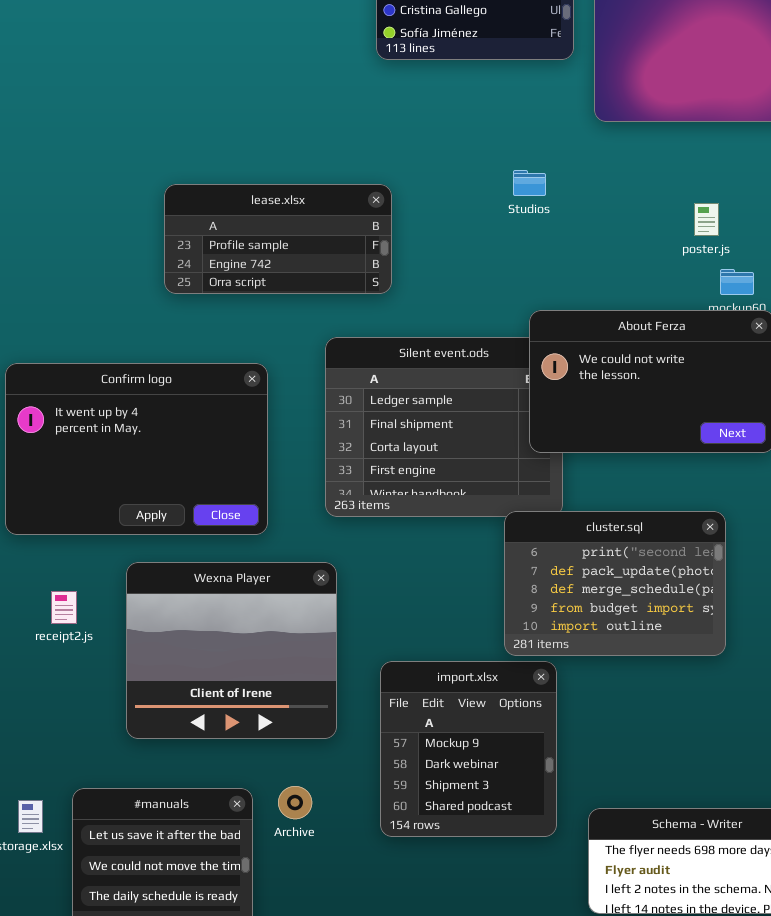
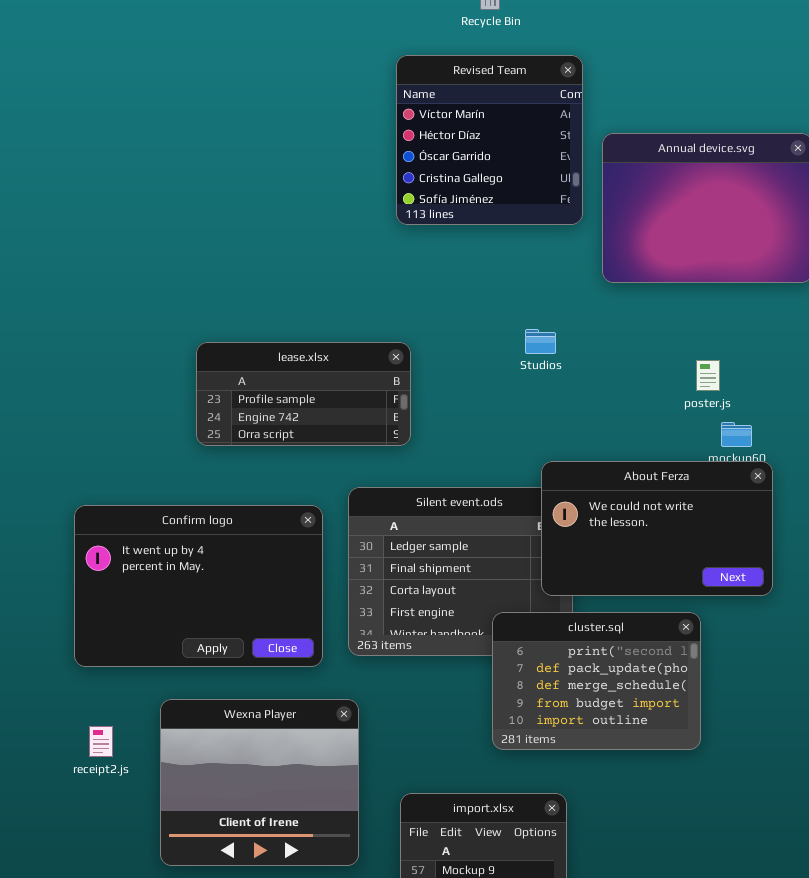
Confirm logo: [5,363,268,535] -> [74,505,323,667], moved
cluster.sql: [504,511,726,656] -> [492,612,701,750], moved

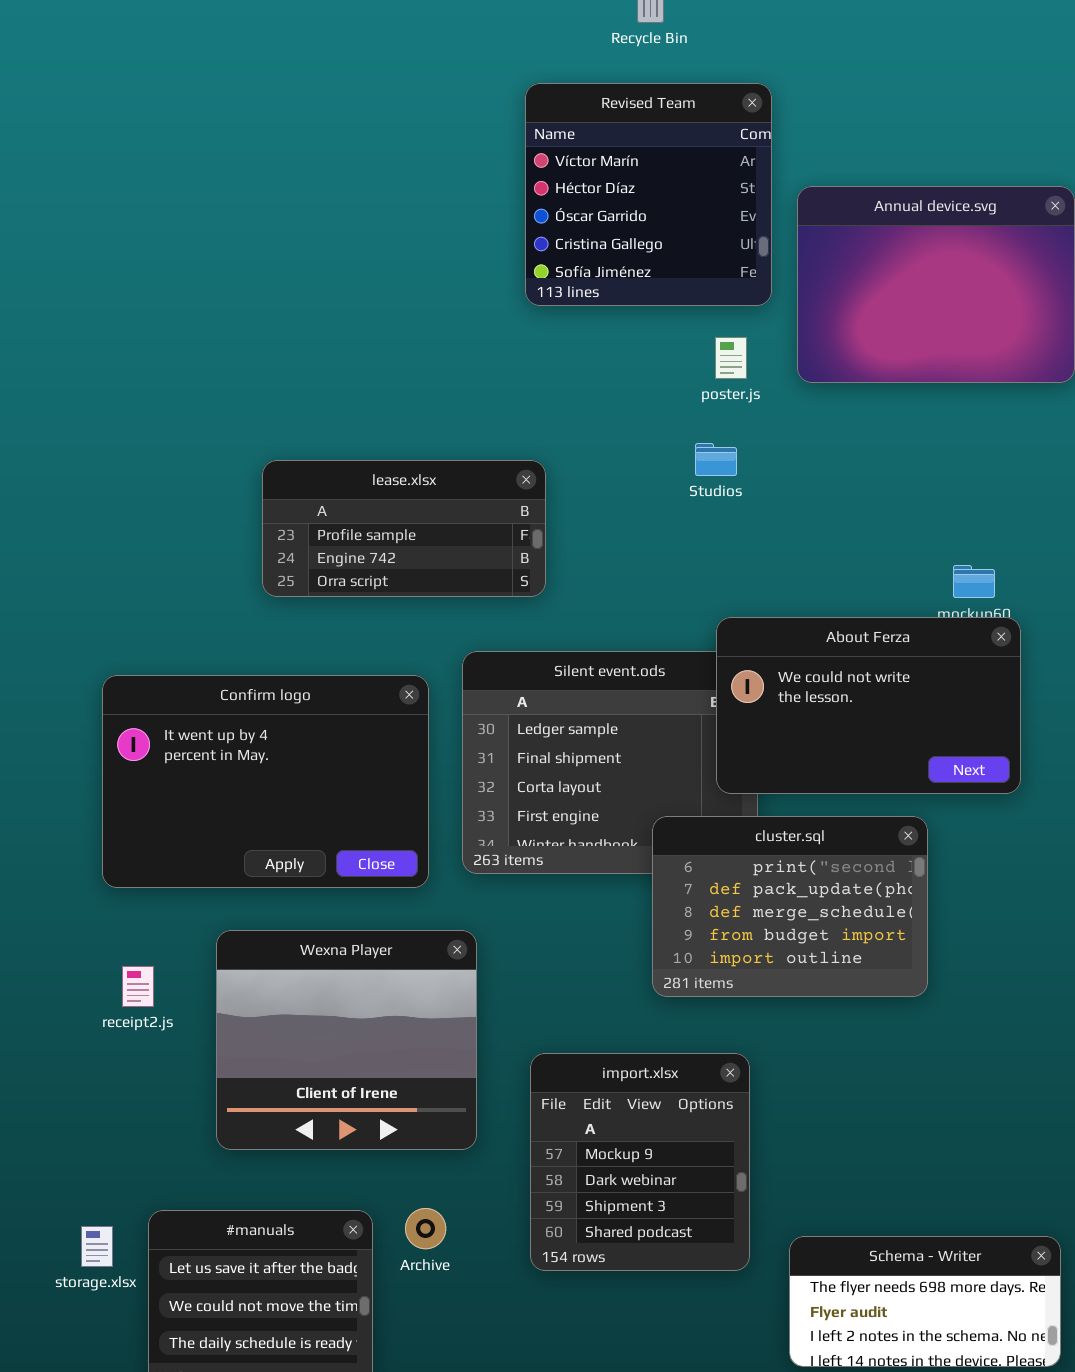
poster.js: [696,360,720,391] -> [715,337,747,379], moved

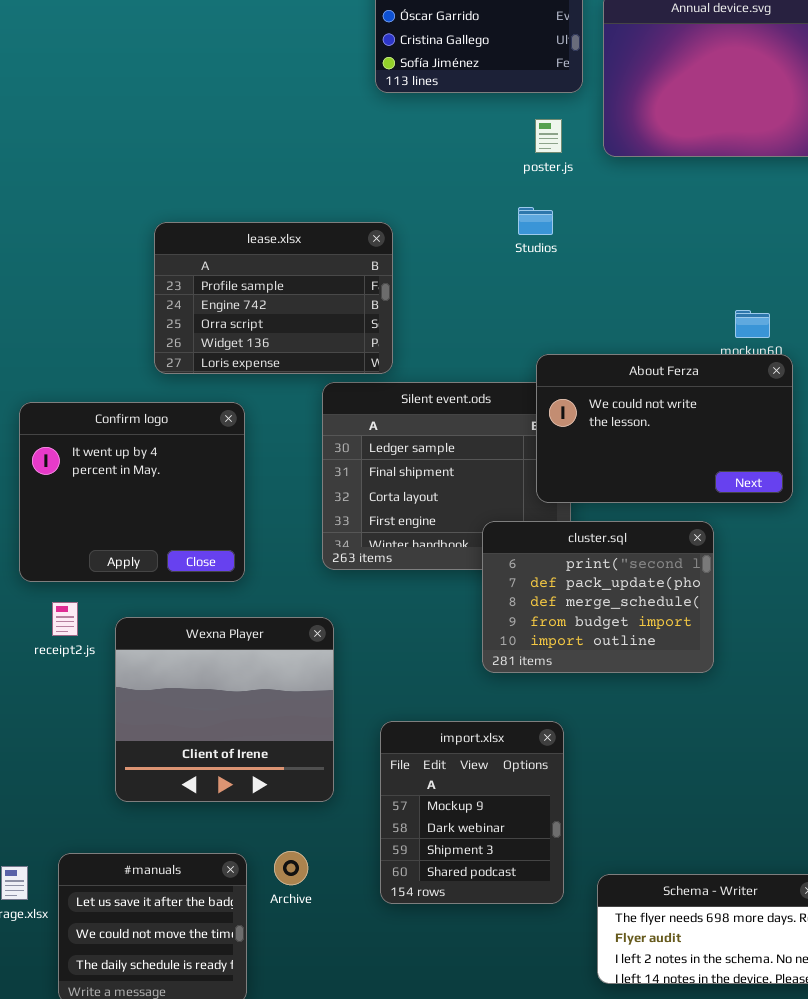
lease.xlsx: [262,460,546,597] -> [154,222,393,374], resized
Confirm logo: [102,675,429,888] -> [19,402,245,582], resized
receipt2.js: [122,966,154,1007] -> [52,602,78,636], moved

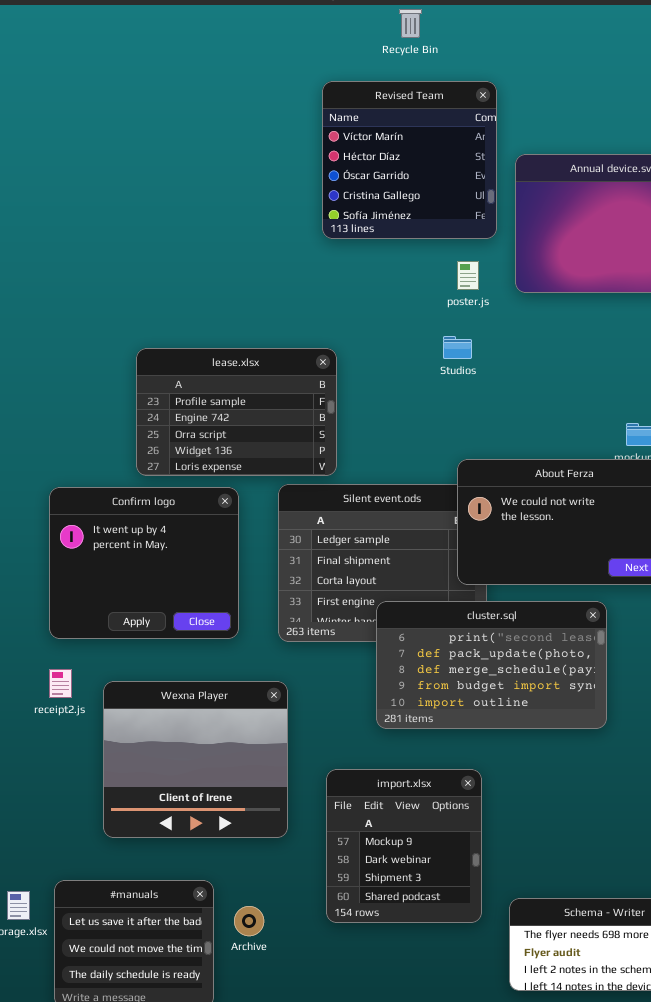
Confirm logo: [19,402,245,582] -> [49,487,239,639], moved
cluster.sql: [482,521,714,673] -> [376,601,607,729], resized
Archive: [274,851,308,885] -> [234,906,264,936], moved

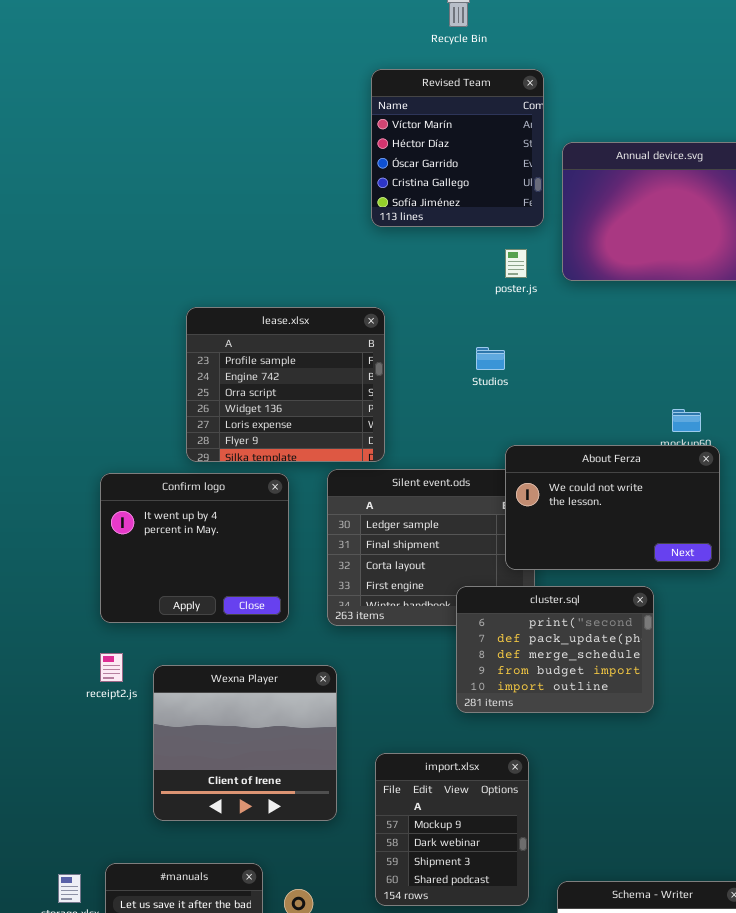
Studios: [443,336,472,359] -> [476,347,505,370], moved
lease.xlsx: [136,348,337,476] -> [186,307,385,462], resized
cluster.sql: [376,601,607,729] -> [456,586,654,713], resized

